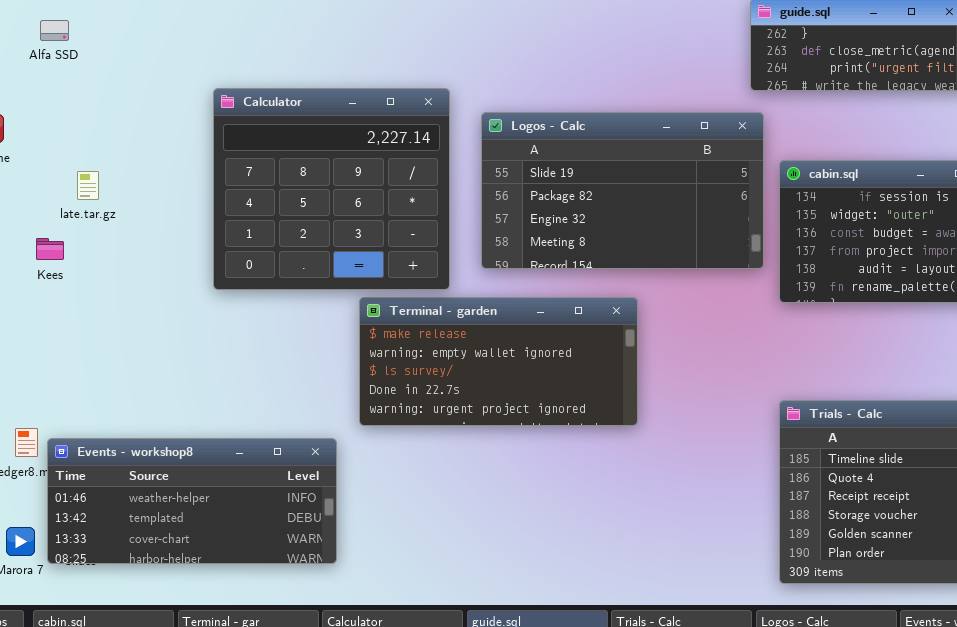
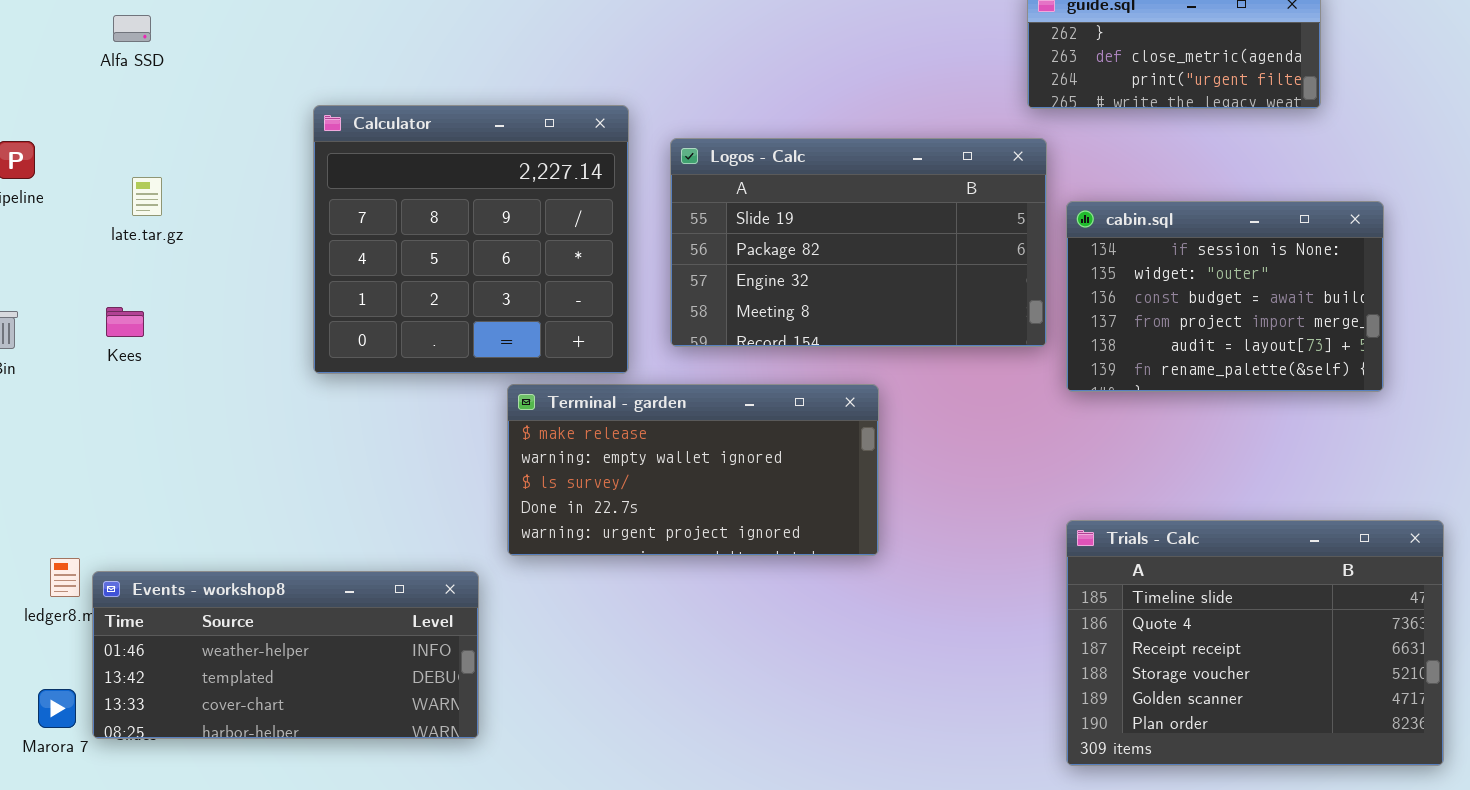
Alfa SSD: [40,20,69,41] -> [113,15,151,42], moved
late.tar.gz: [77,171,99,200] -> [132,177,162,216], moved
Kees: [36,238,64,260] -> [106,307,144,337], moved

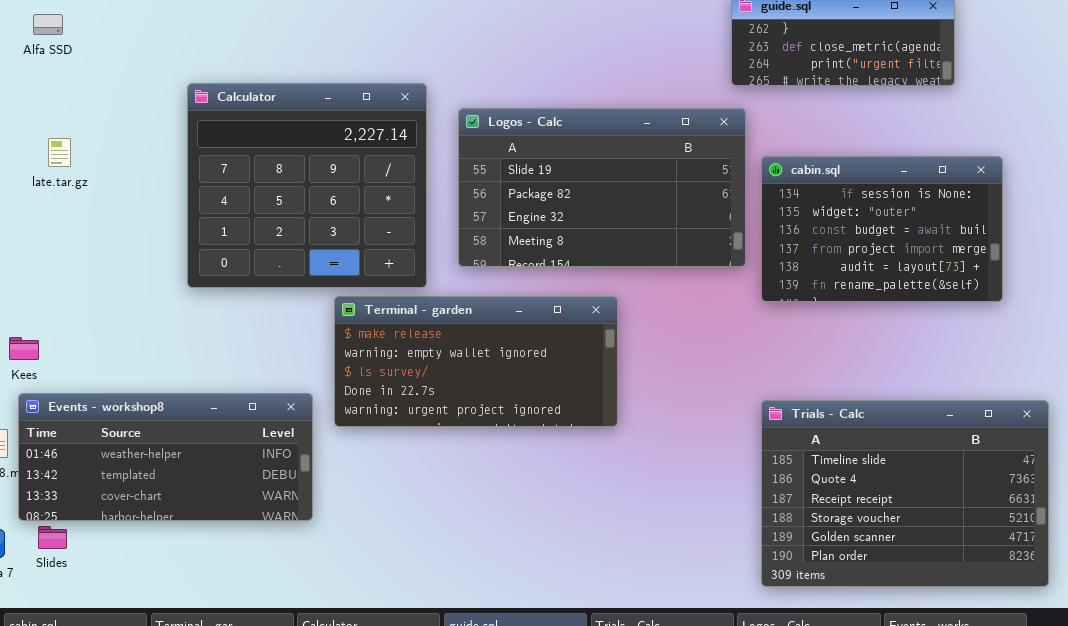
Kees: [106,307,144,337] -> [9,337,39,360], moved
Events - workshop8: [92,571,479,739] -> [18,393,313,521], moved

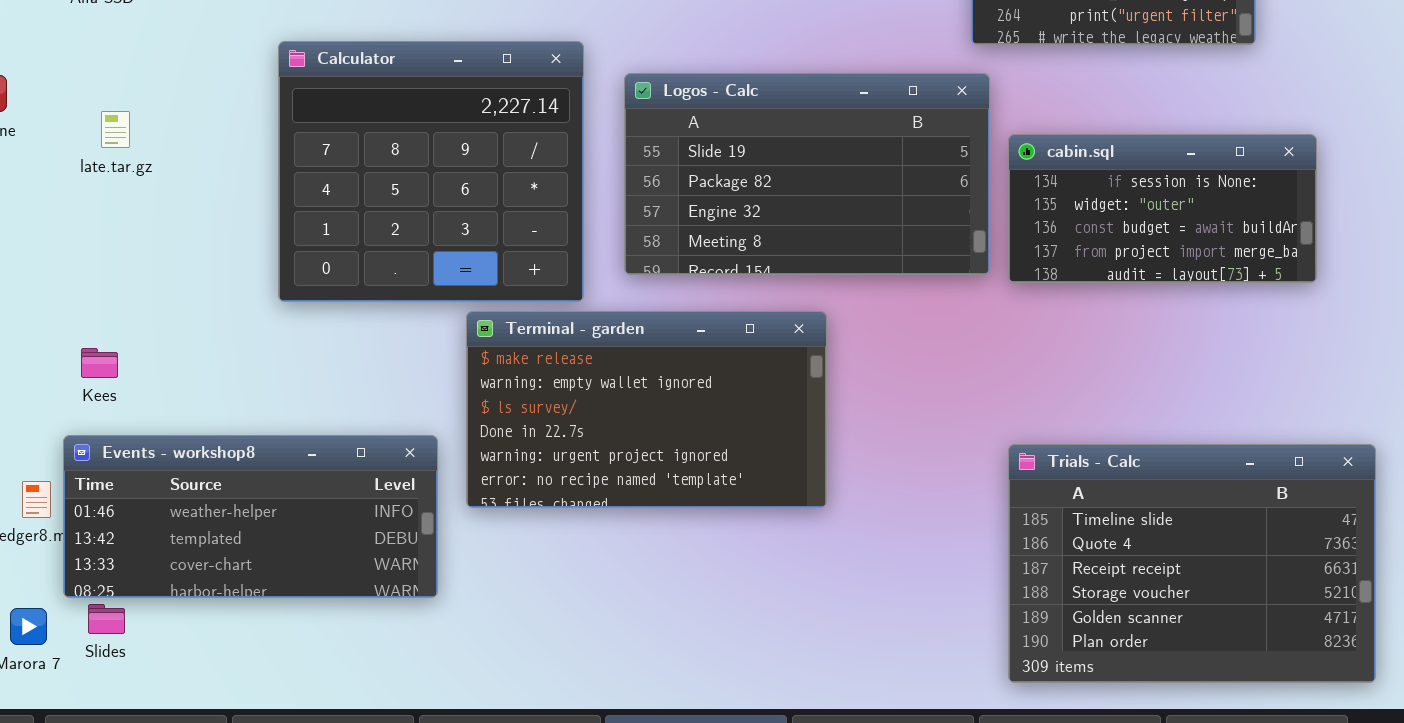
cabin.sql: [761,156,1003,302] -> [1008,134,1317,283], resized
Terminal - garden: [334,296,618,427] -> [466,311,827,508], resized
Kees: [9,337,39,360] -> [81,348,118,378], moved

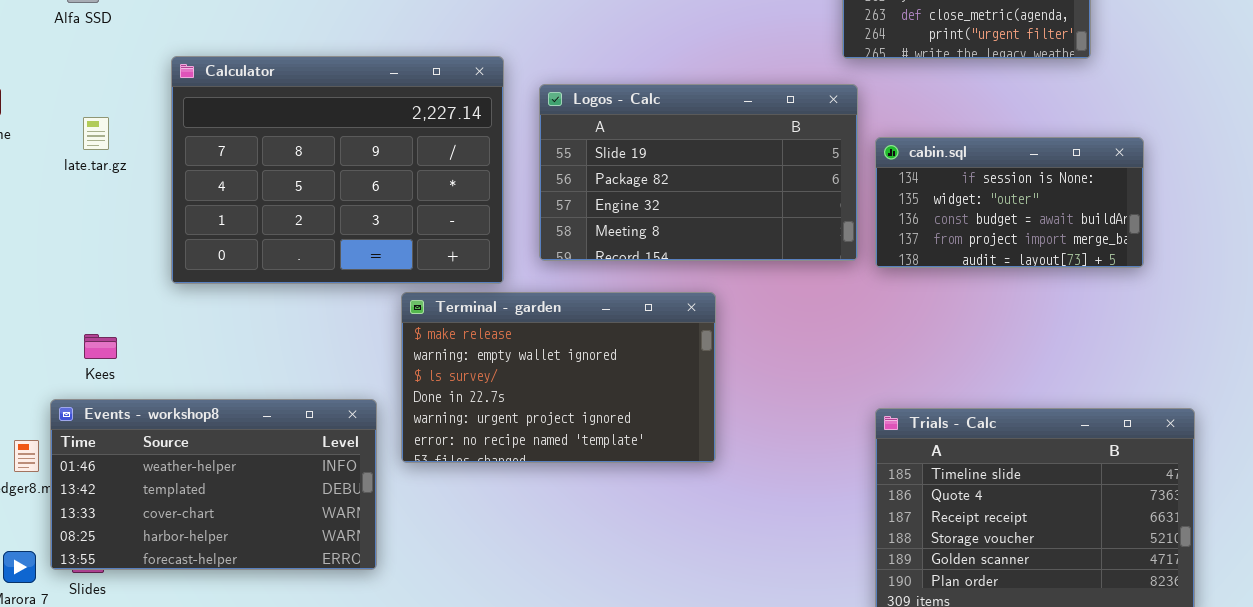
Calculator: [278,41,584,302] -> [171,56,504,284], resized
Kees: [81,348,118,378] -> [84,334,117,359], moved
Events - workshop8: [63,435,438,598] -> [50,399,377,570], resized

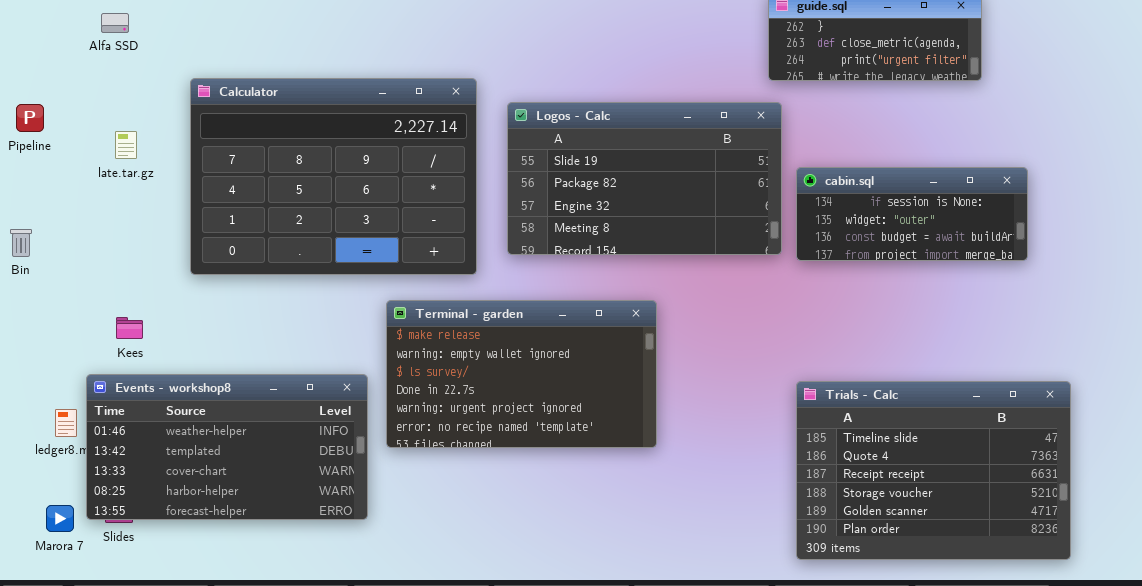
cabin.sql: [875,137,1144,268] -> [796,167,1028,261], resized
Terminal - garden: [401,292,716,463] -> [386,300,657,448], moved

